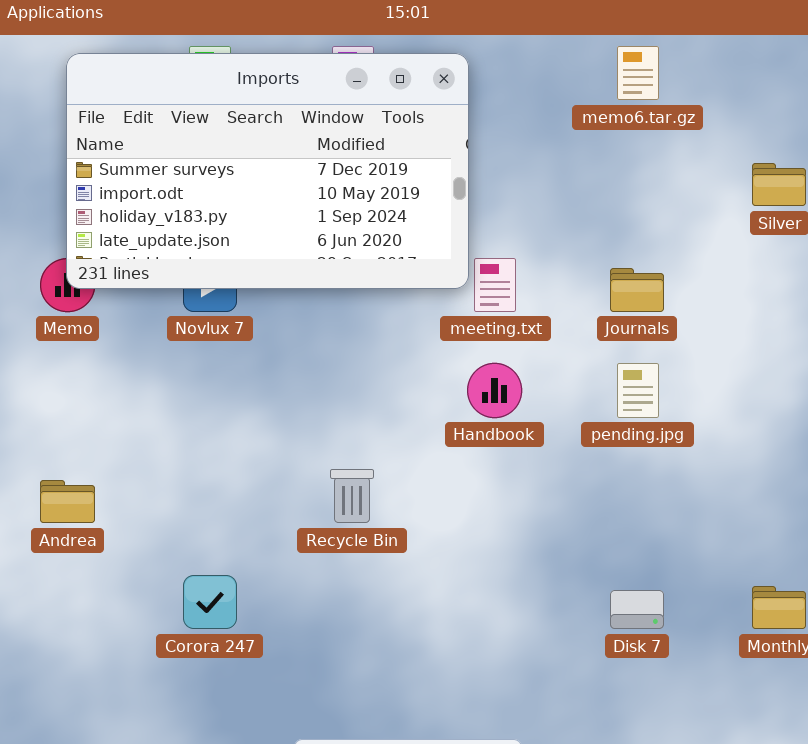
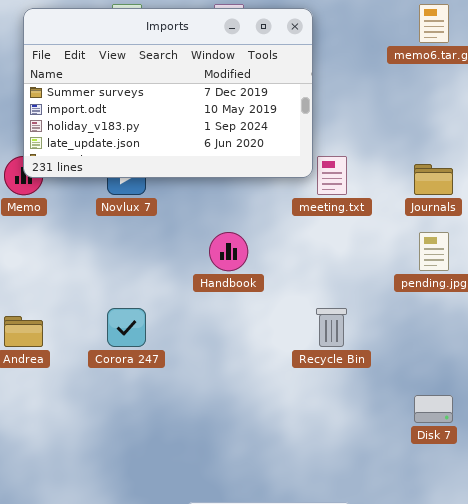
Handbook: [467,363,522,418] -> [209,232,248,271], moved
Recycle Bin: [330,469,374,523] -> [316,308,347,347], moved
Corora 247: [183,575,237,629] -> [107,308,146,347], moved

